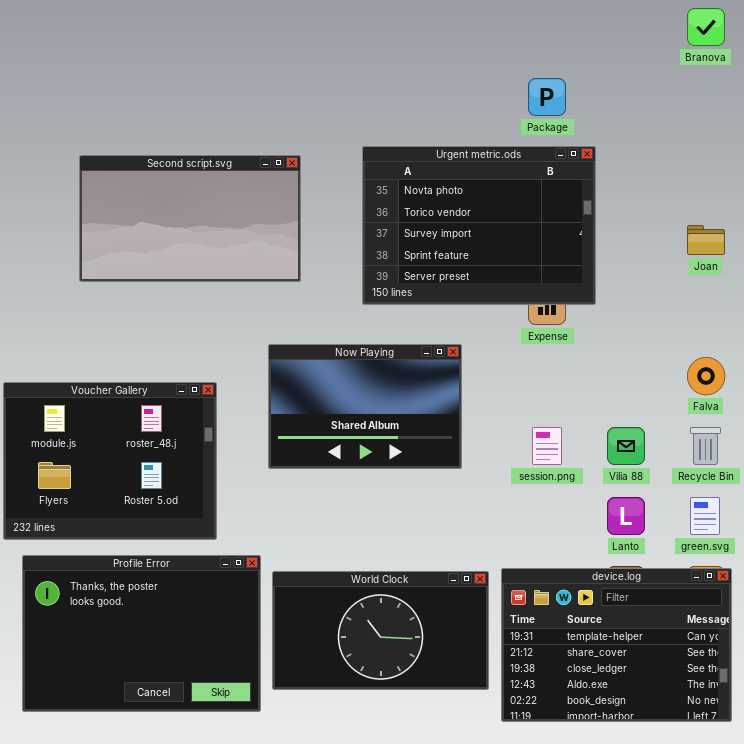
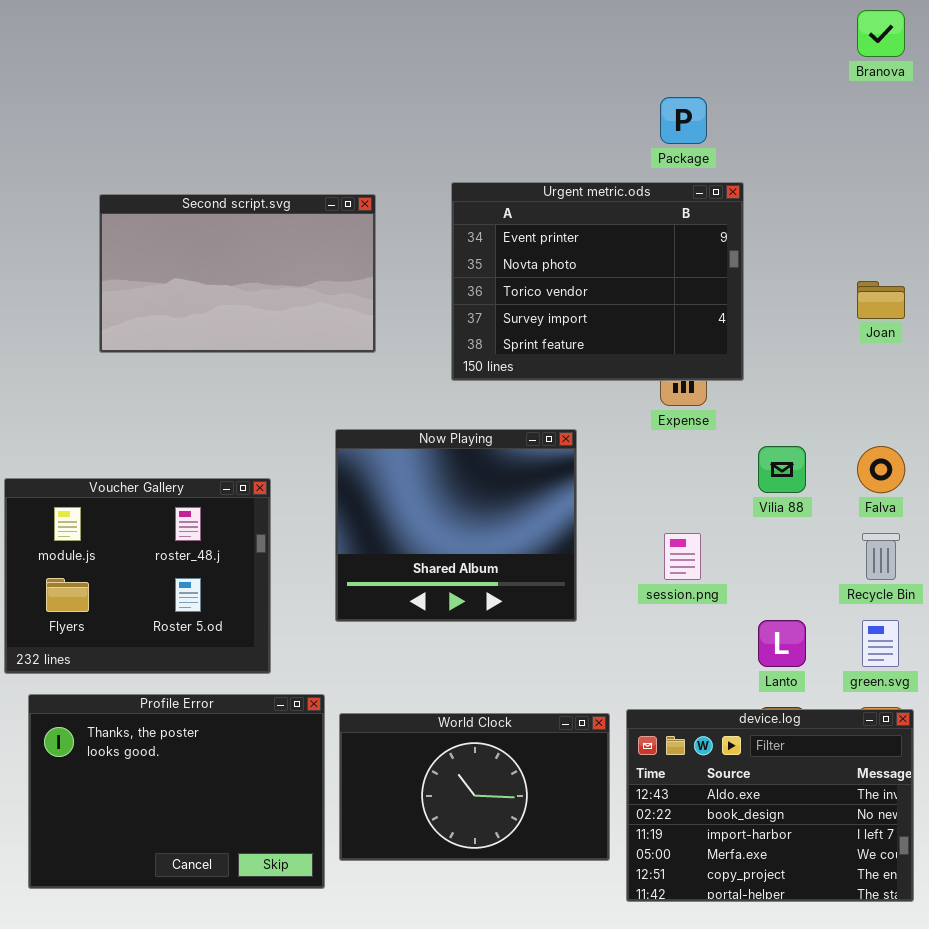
Urgent metric.ods: [362,146,596,305] -> [451,182,744,381], scrolled up 1 row
Now Playing: [268,344,462,469] -> [335,429,577,622], resized
Vilia 88: [607,427,645,465] -> [758,446,806,493], moved
device.log: [501,568,732,722] -> [626,709,914,902], scrolled down 3 rows

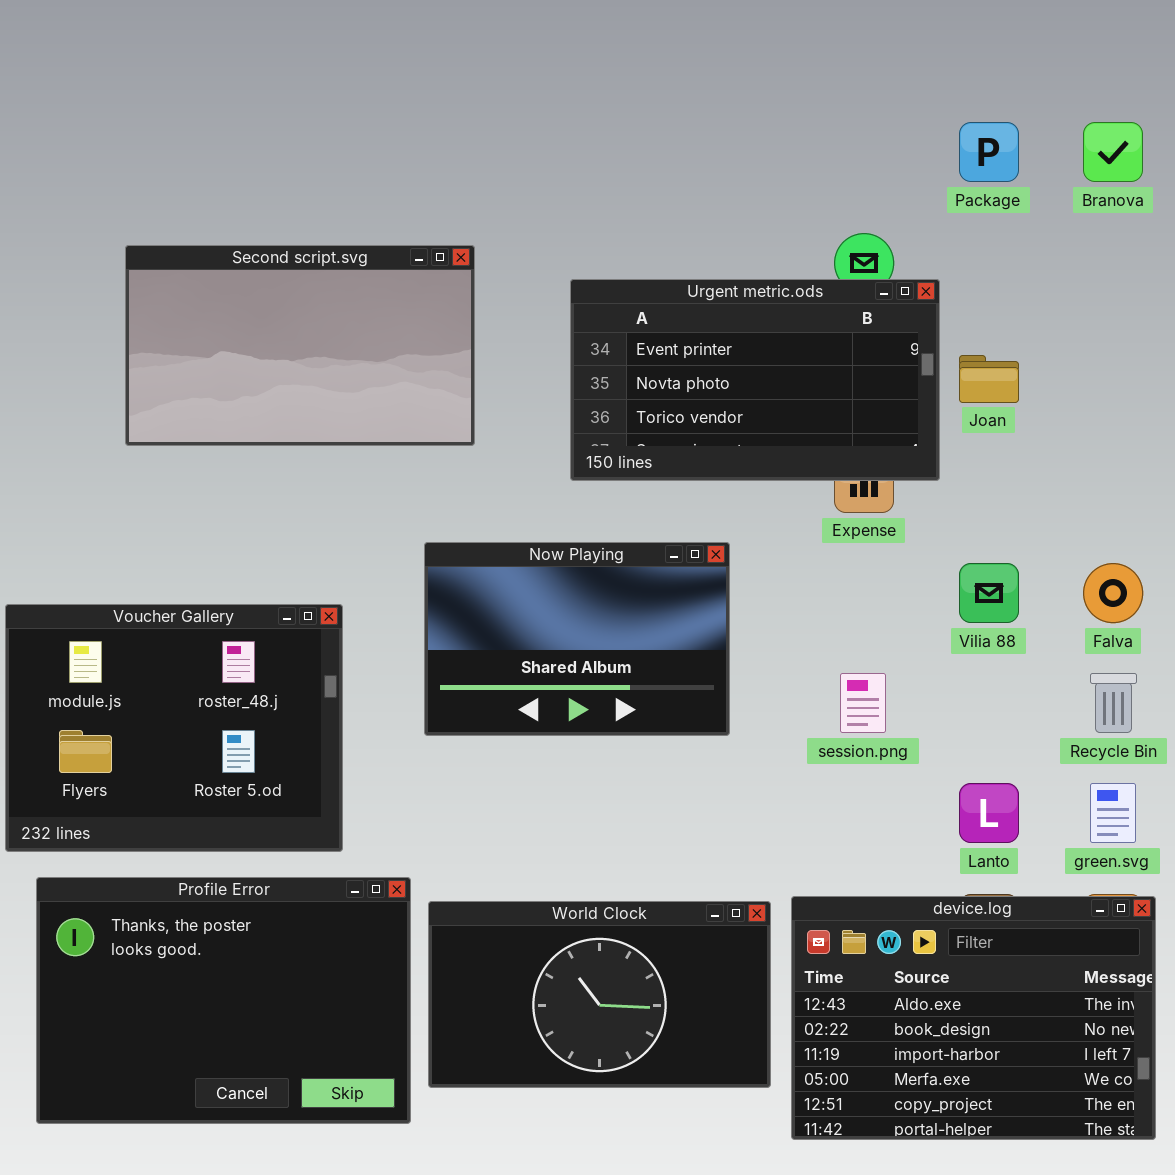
Branova: [857,10,905,57] -> [1083,122,1143,182], moved
Package: [660,97,707,144] -> [959,122,1019,182], moved
Urgent metric.ods: [451,182,744,381] -> [570,279,940,481], resized
Joan: [857,281,905,319] -> [959,355,1019,403], moved
Now Playing: [335,429,577,622] -> [424,542,730,736], resized

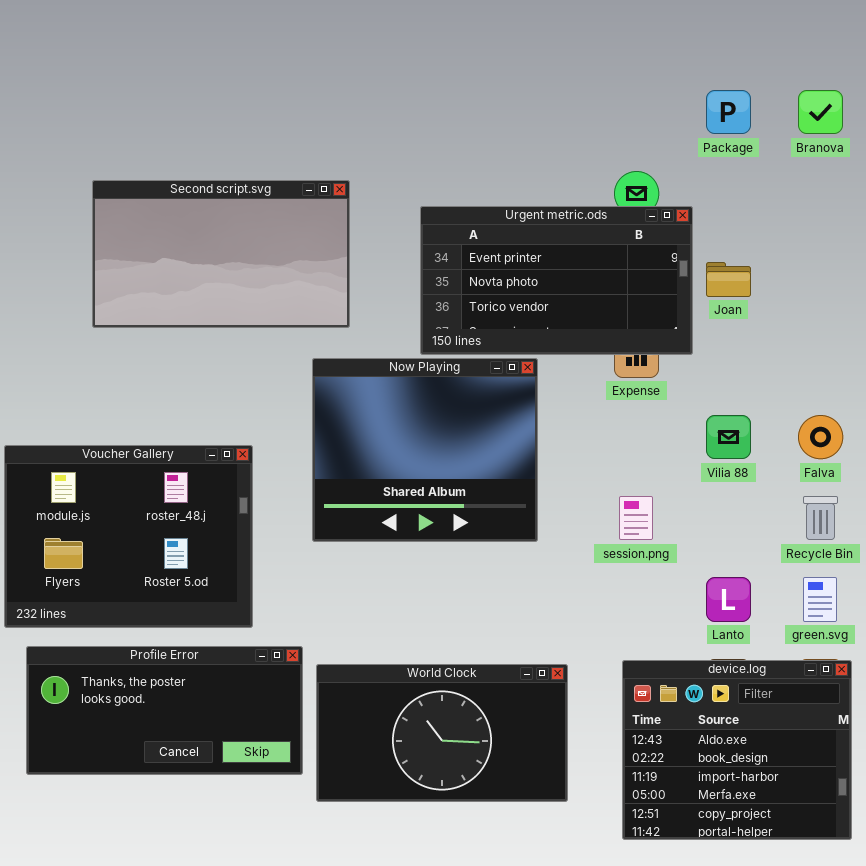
Now Playing: [424,542,730,736] -> [312,358,538,542], resized
Profile Error: [36,877,411,1124] -> [26,646,303,775], resized
device.log: [791,896,1156,1140] -> [622,660,852,840], resized

